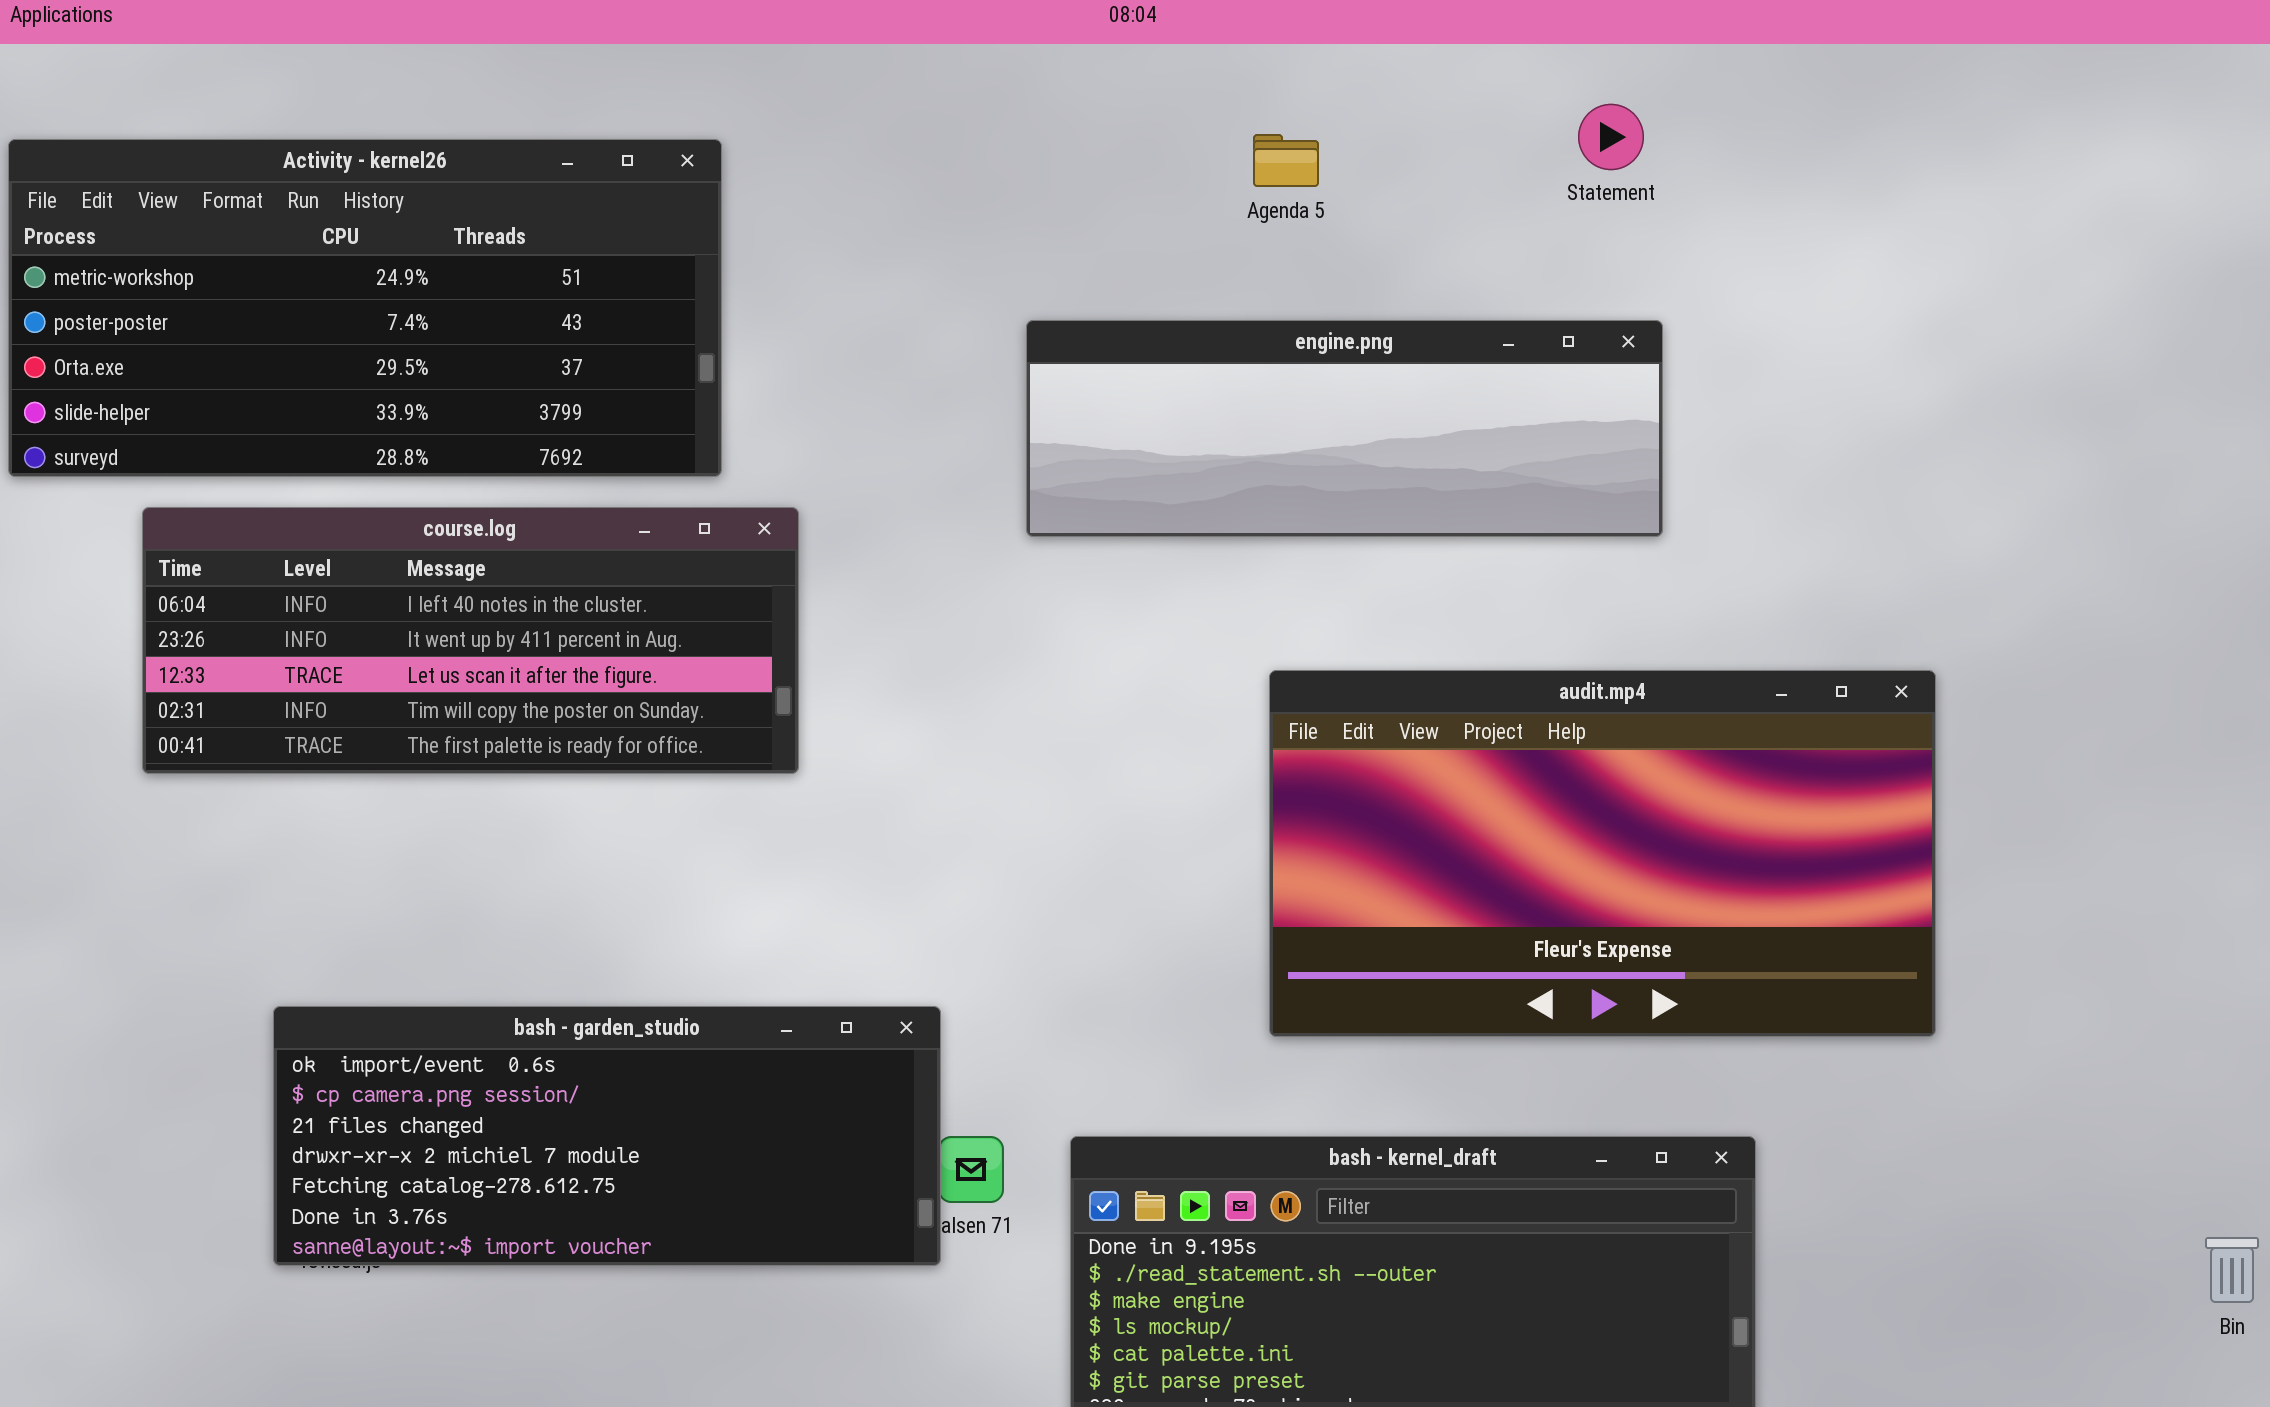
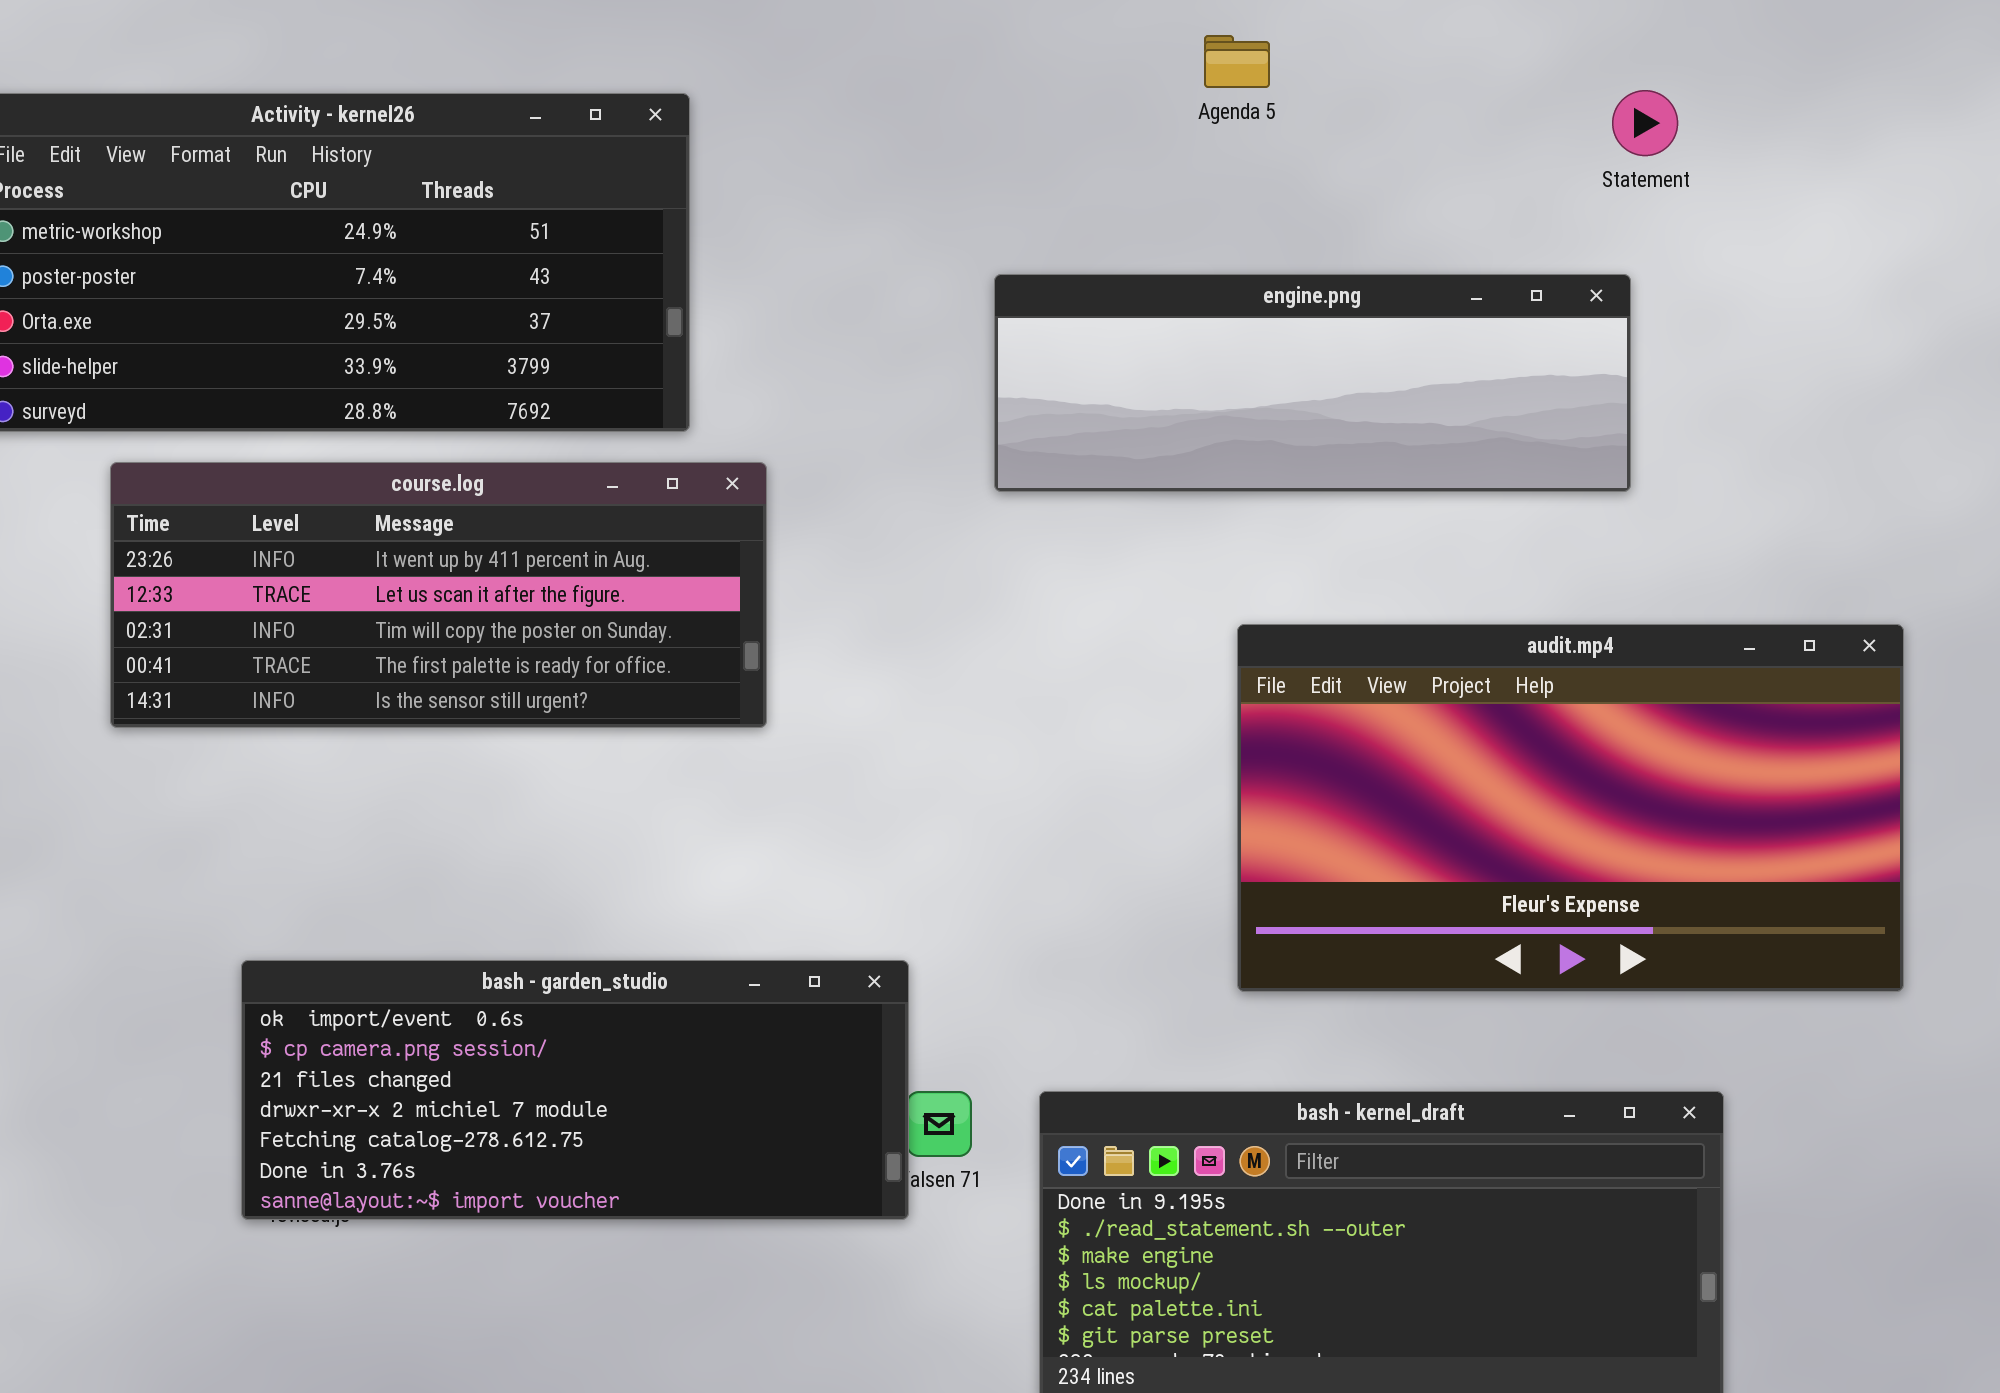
Statement: [1578,104,1644,170] -> [1612,90,1678,156], moved
Agenda 5: [1253,134,1319,187] -> [1204,35,1270,88], moved
course.log: [142,507,799,774] -> [110,462,767,728], scrolled down 1 row

